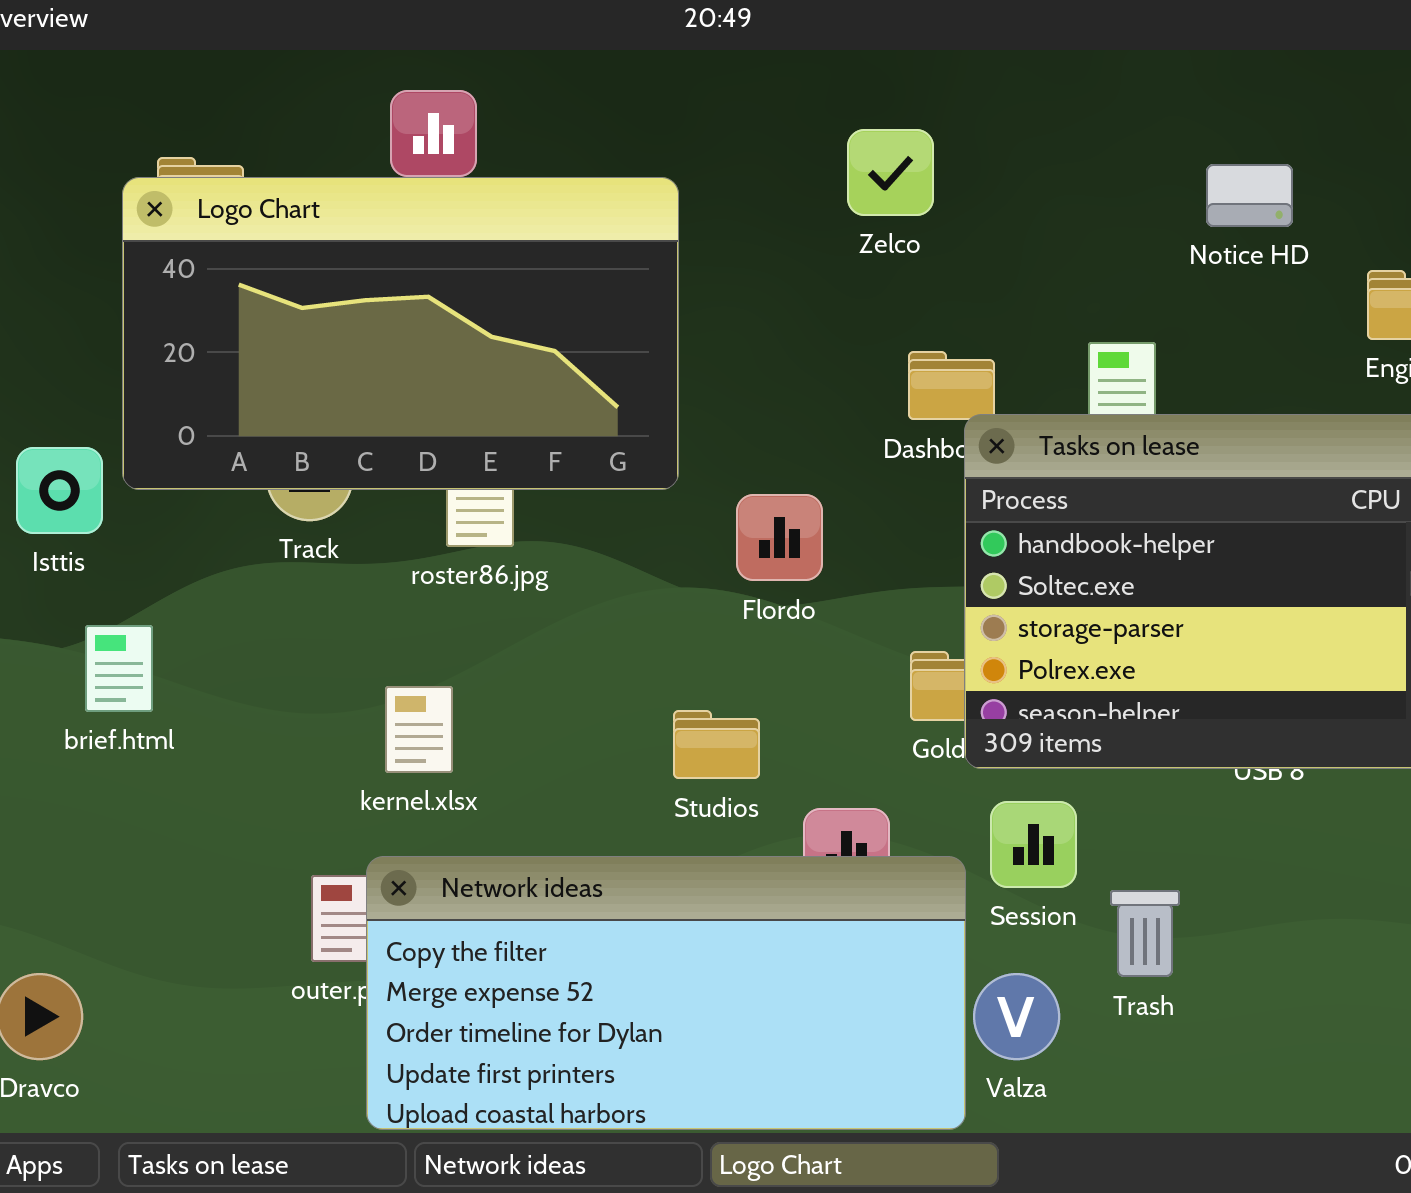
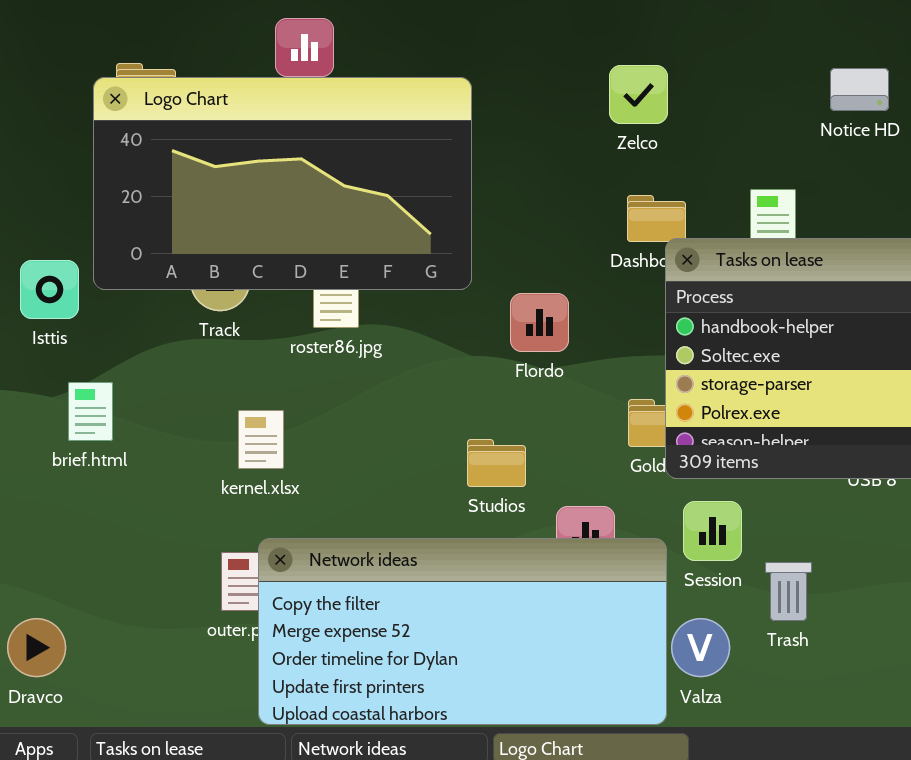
Zelco: [847,129,934,216] -> [609,65,668,124], moved
kernel.xlsx: [385,686,453,773] -> [238,410,284,469], moved

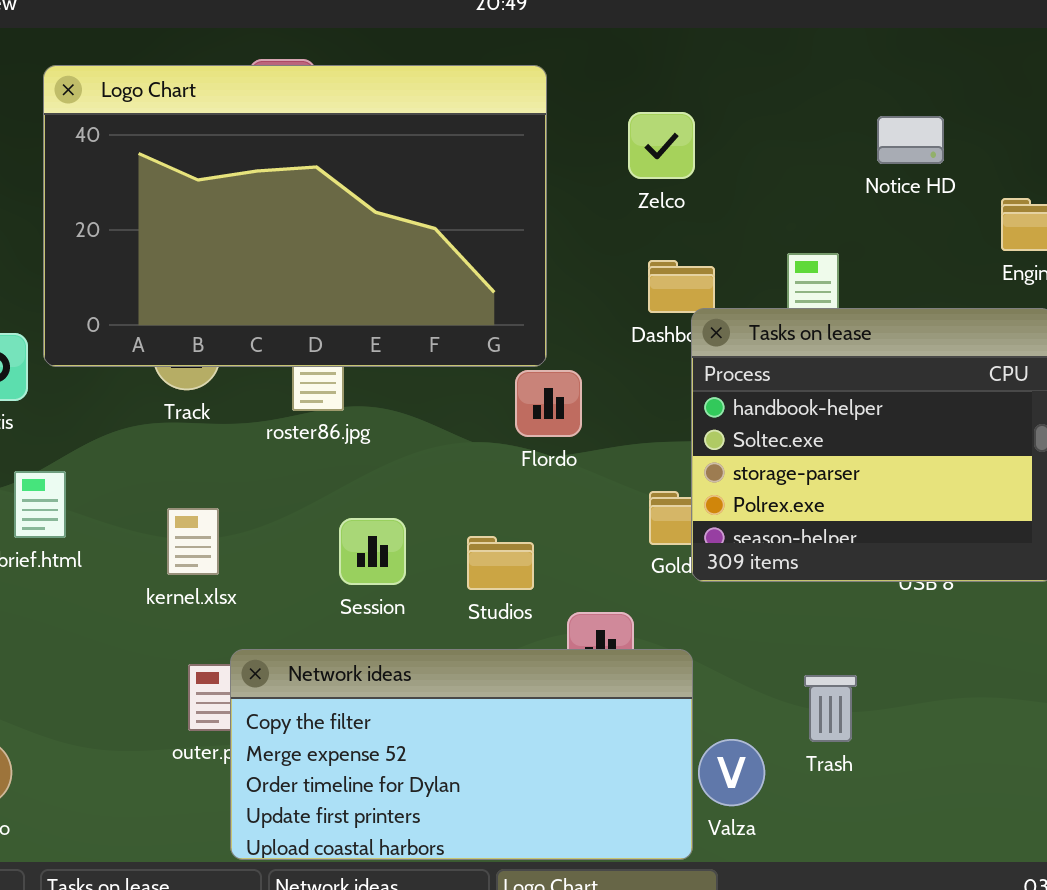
Logo Chart: [93,77,472,290] -> [43,65,547,367], resized
kernel.xlsx: [238,410,284,469] -> [167,508,219,575], moved
Session: [683,501,742,561] -> [339,518,406,585], moved

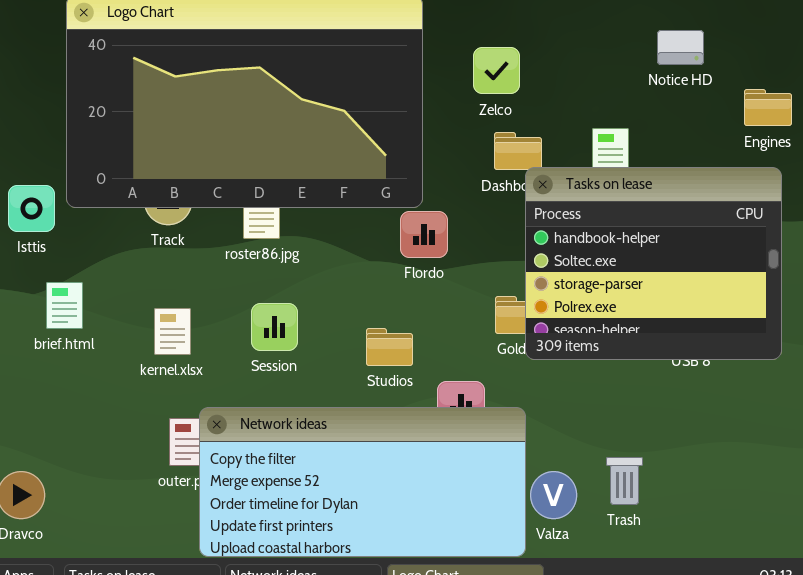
Zelco: [628,112,695,179] -> [473,47,520,94], moved
Session: [339,518,406,585] -> [251,303,298,351], moved
Trash: [804,675,857,742] -> [606,457,643,505], moved

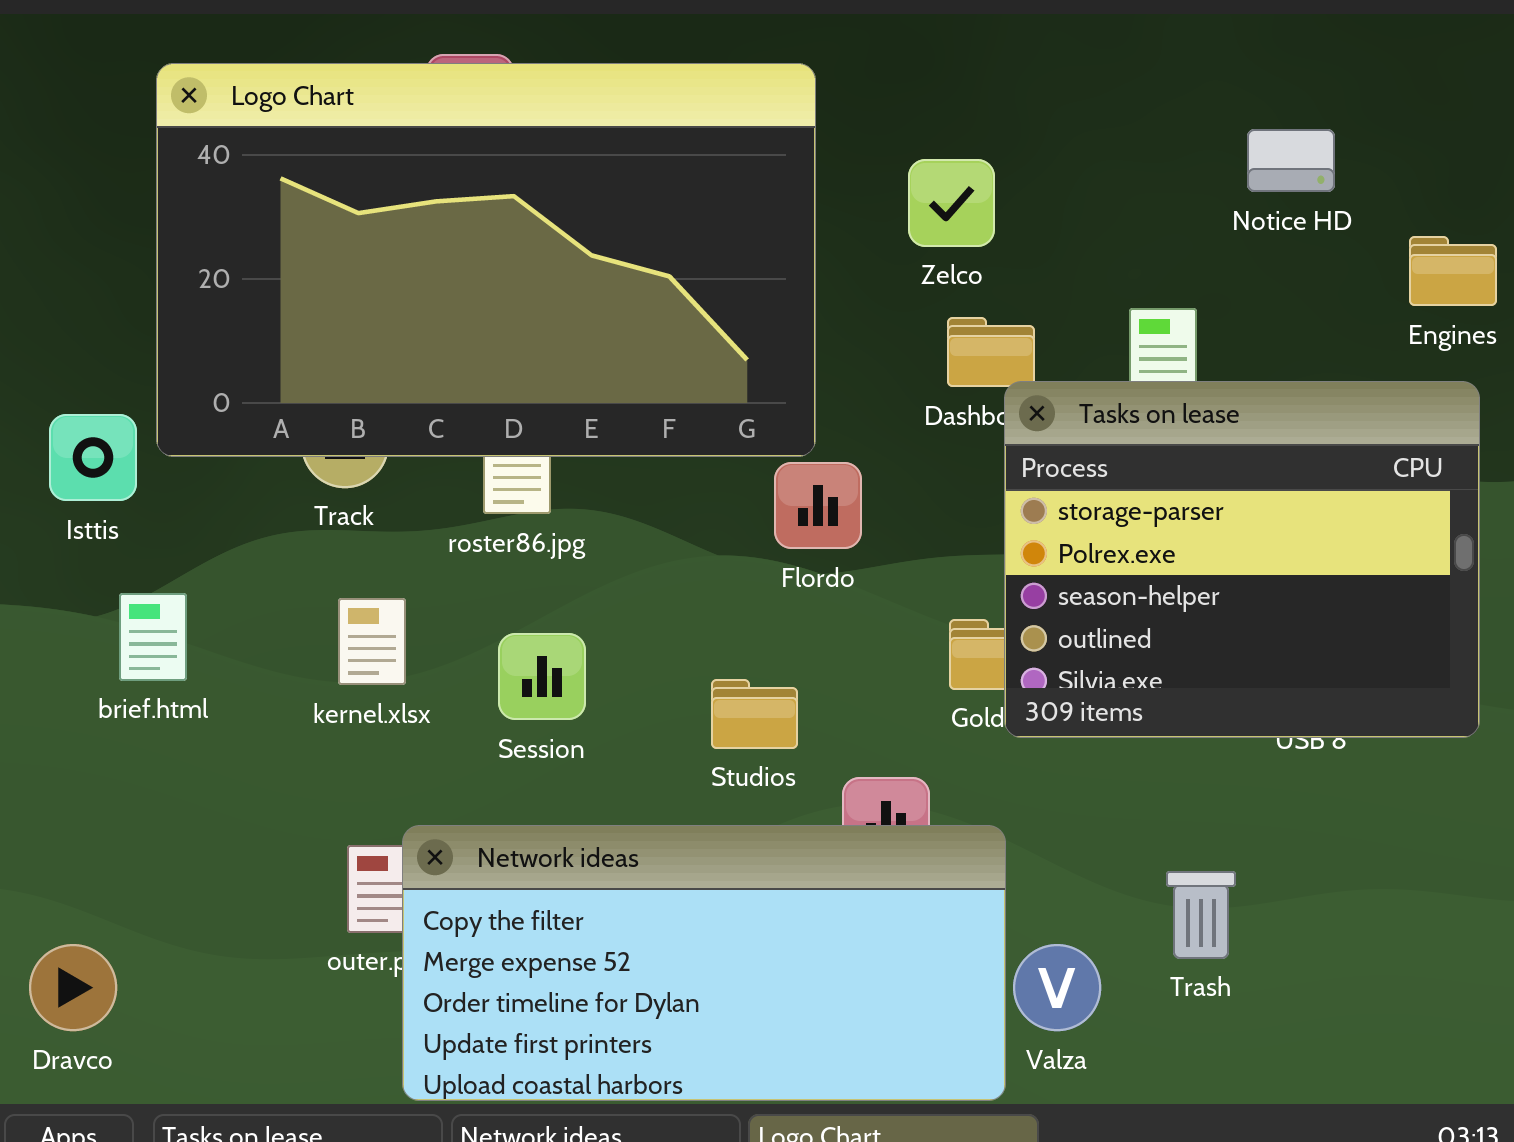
Tasks on lease: [525,167,782,360] -> [1004,381,1480,738], scrolled down 2 rows
kernel.xlsx: [154,308,191,355] -> [338,598,406,685], moved
Trash: [606,457,643,505] -> [1166,871,1236,959], moved

